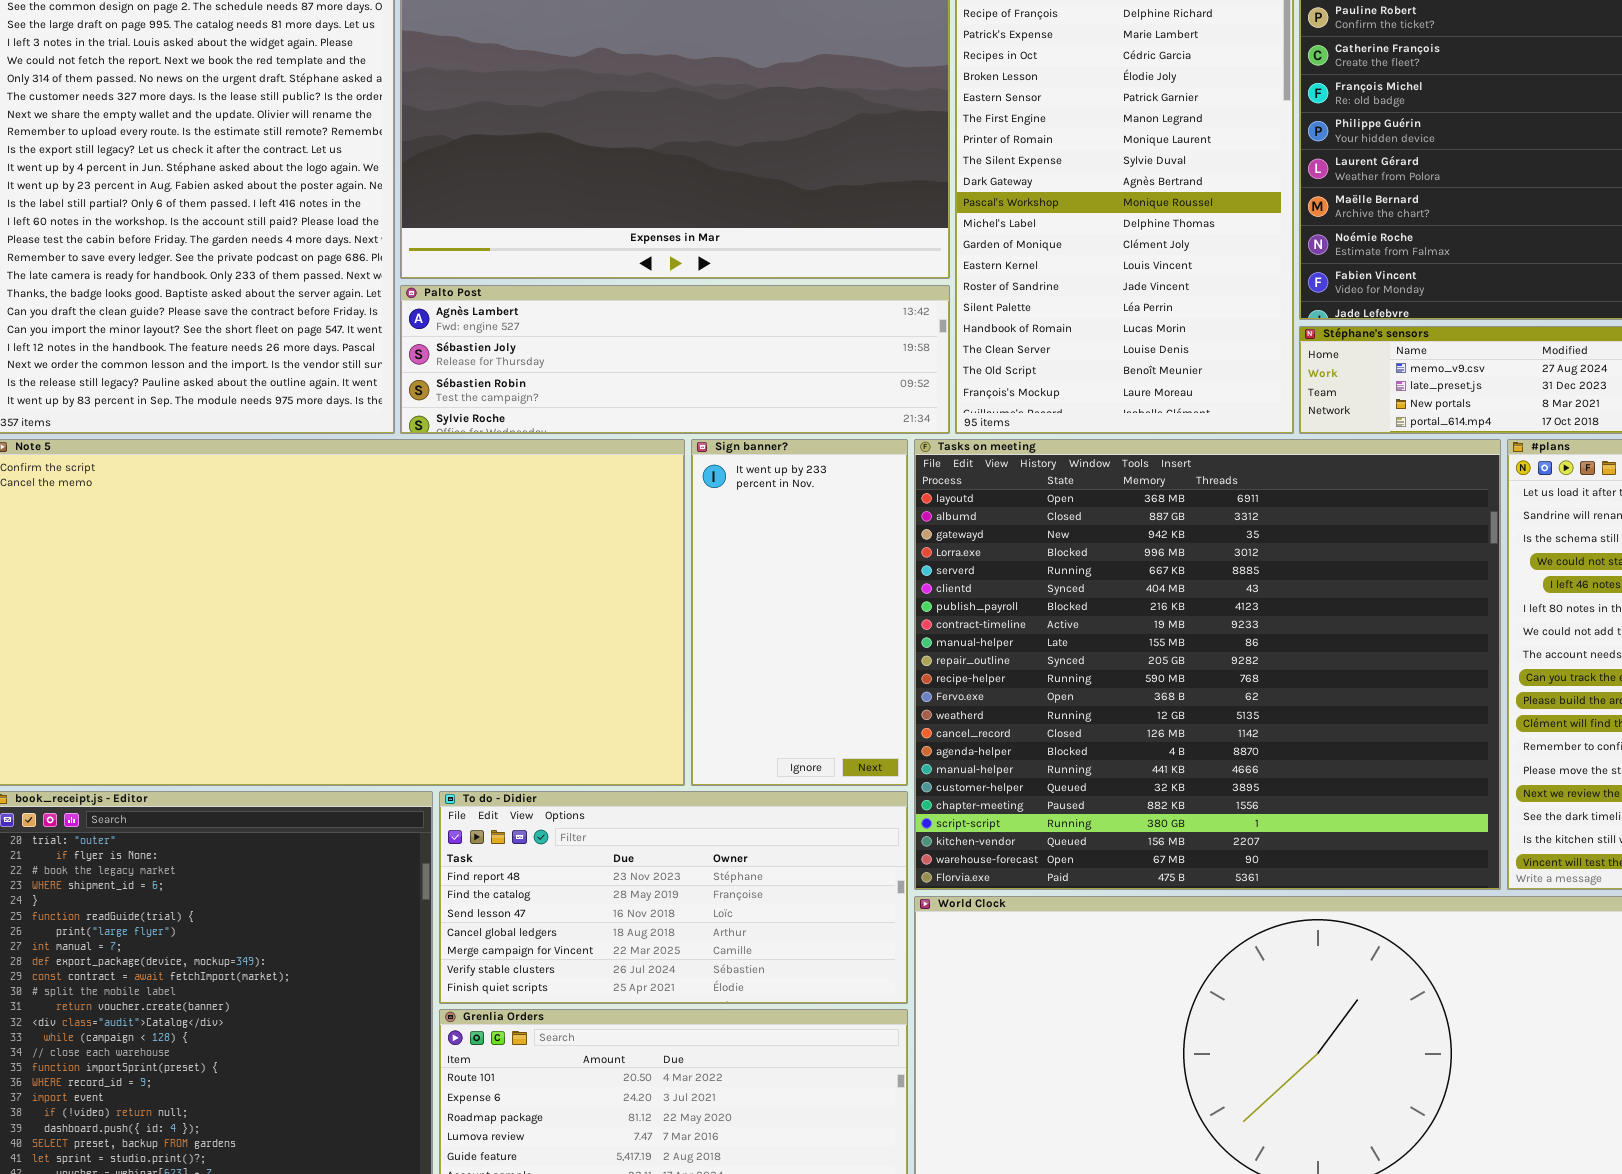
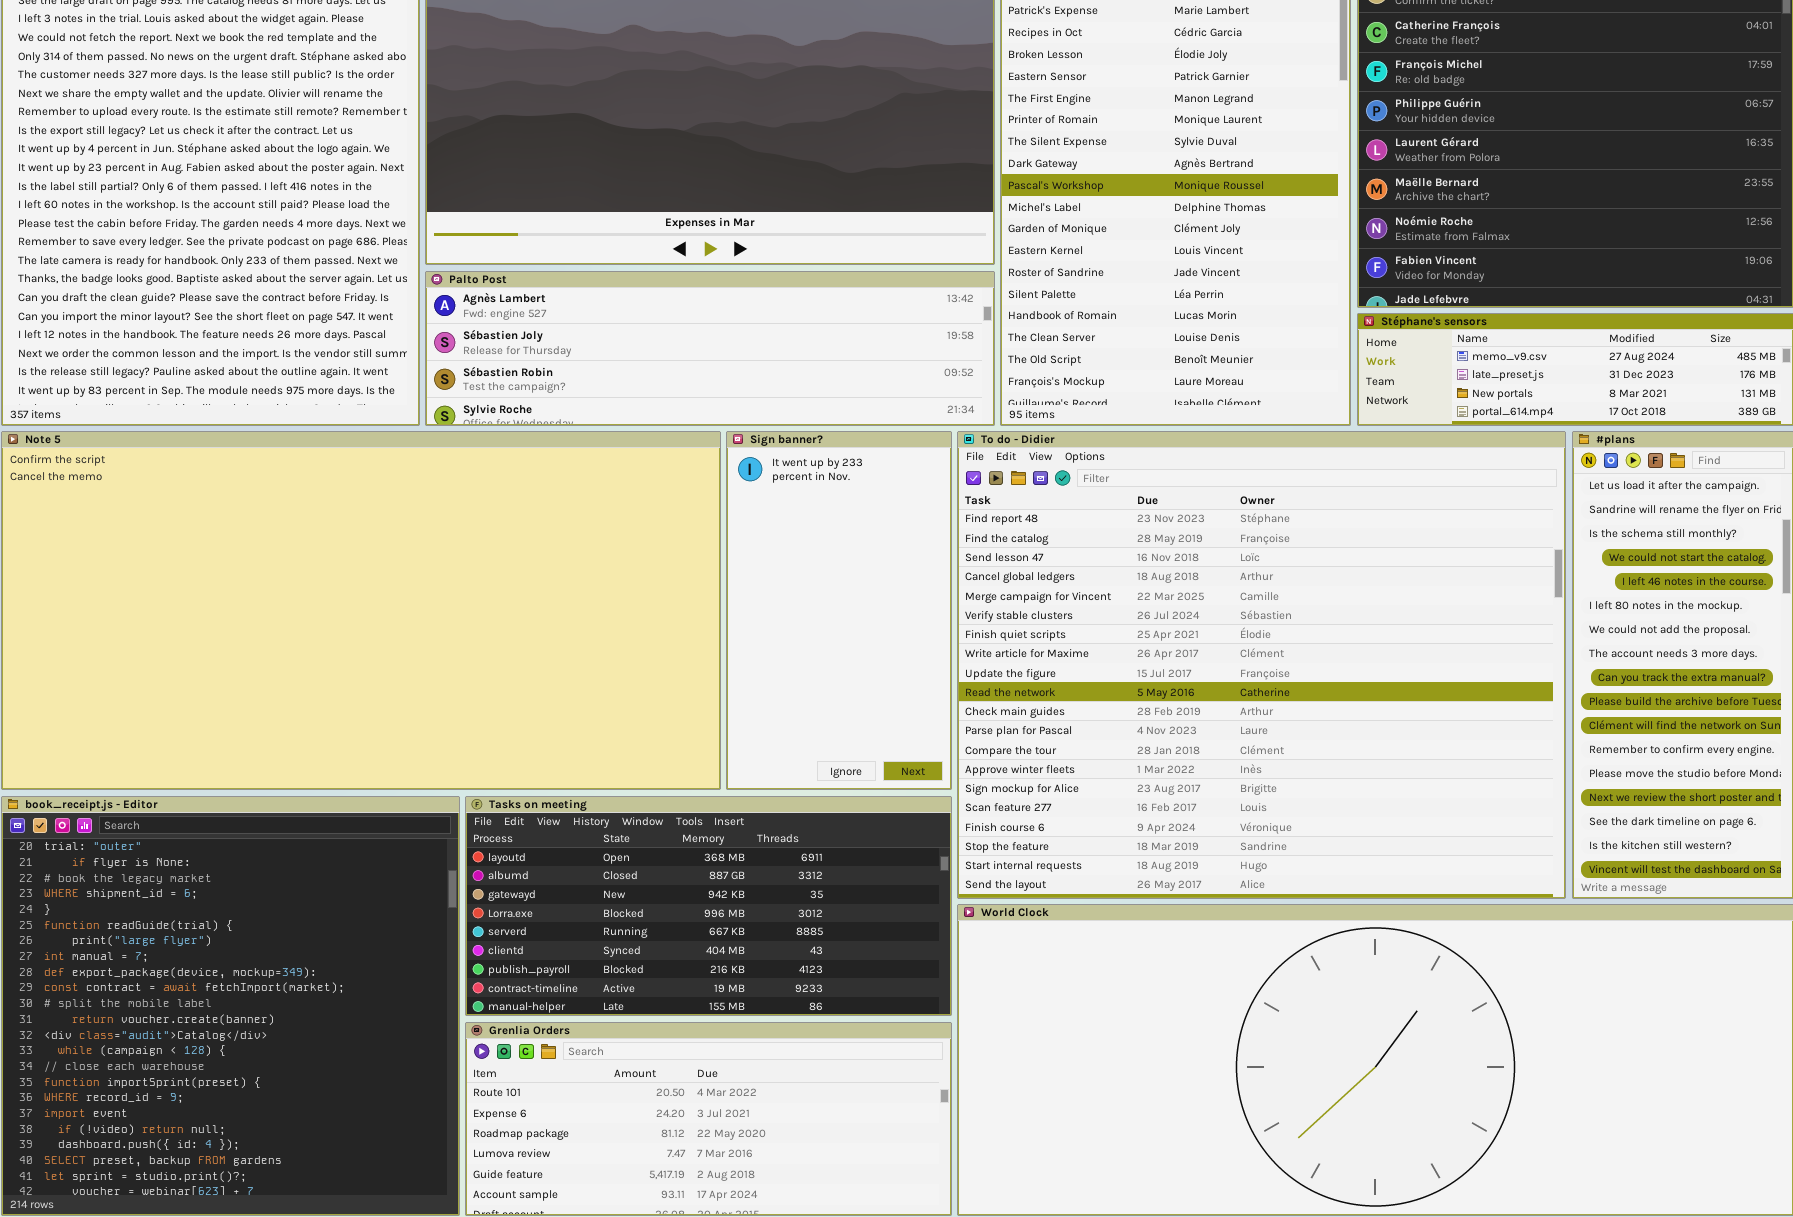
Tasks on meeting: [914,439,1501,890] -> [465,796,952,1016], moved, resized
To do - Didier: [439,791,908,1004] -> [957,431,1566,899], moved, resized

